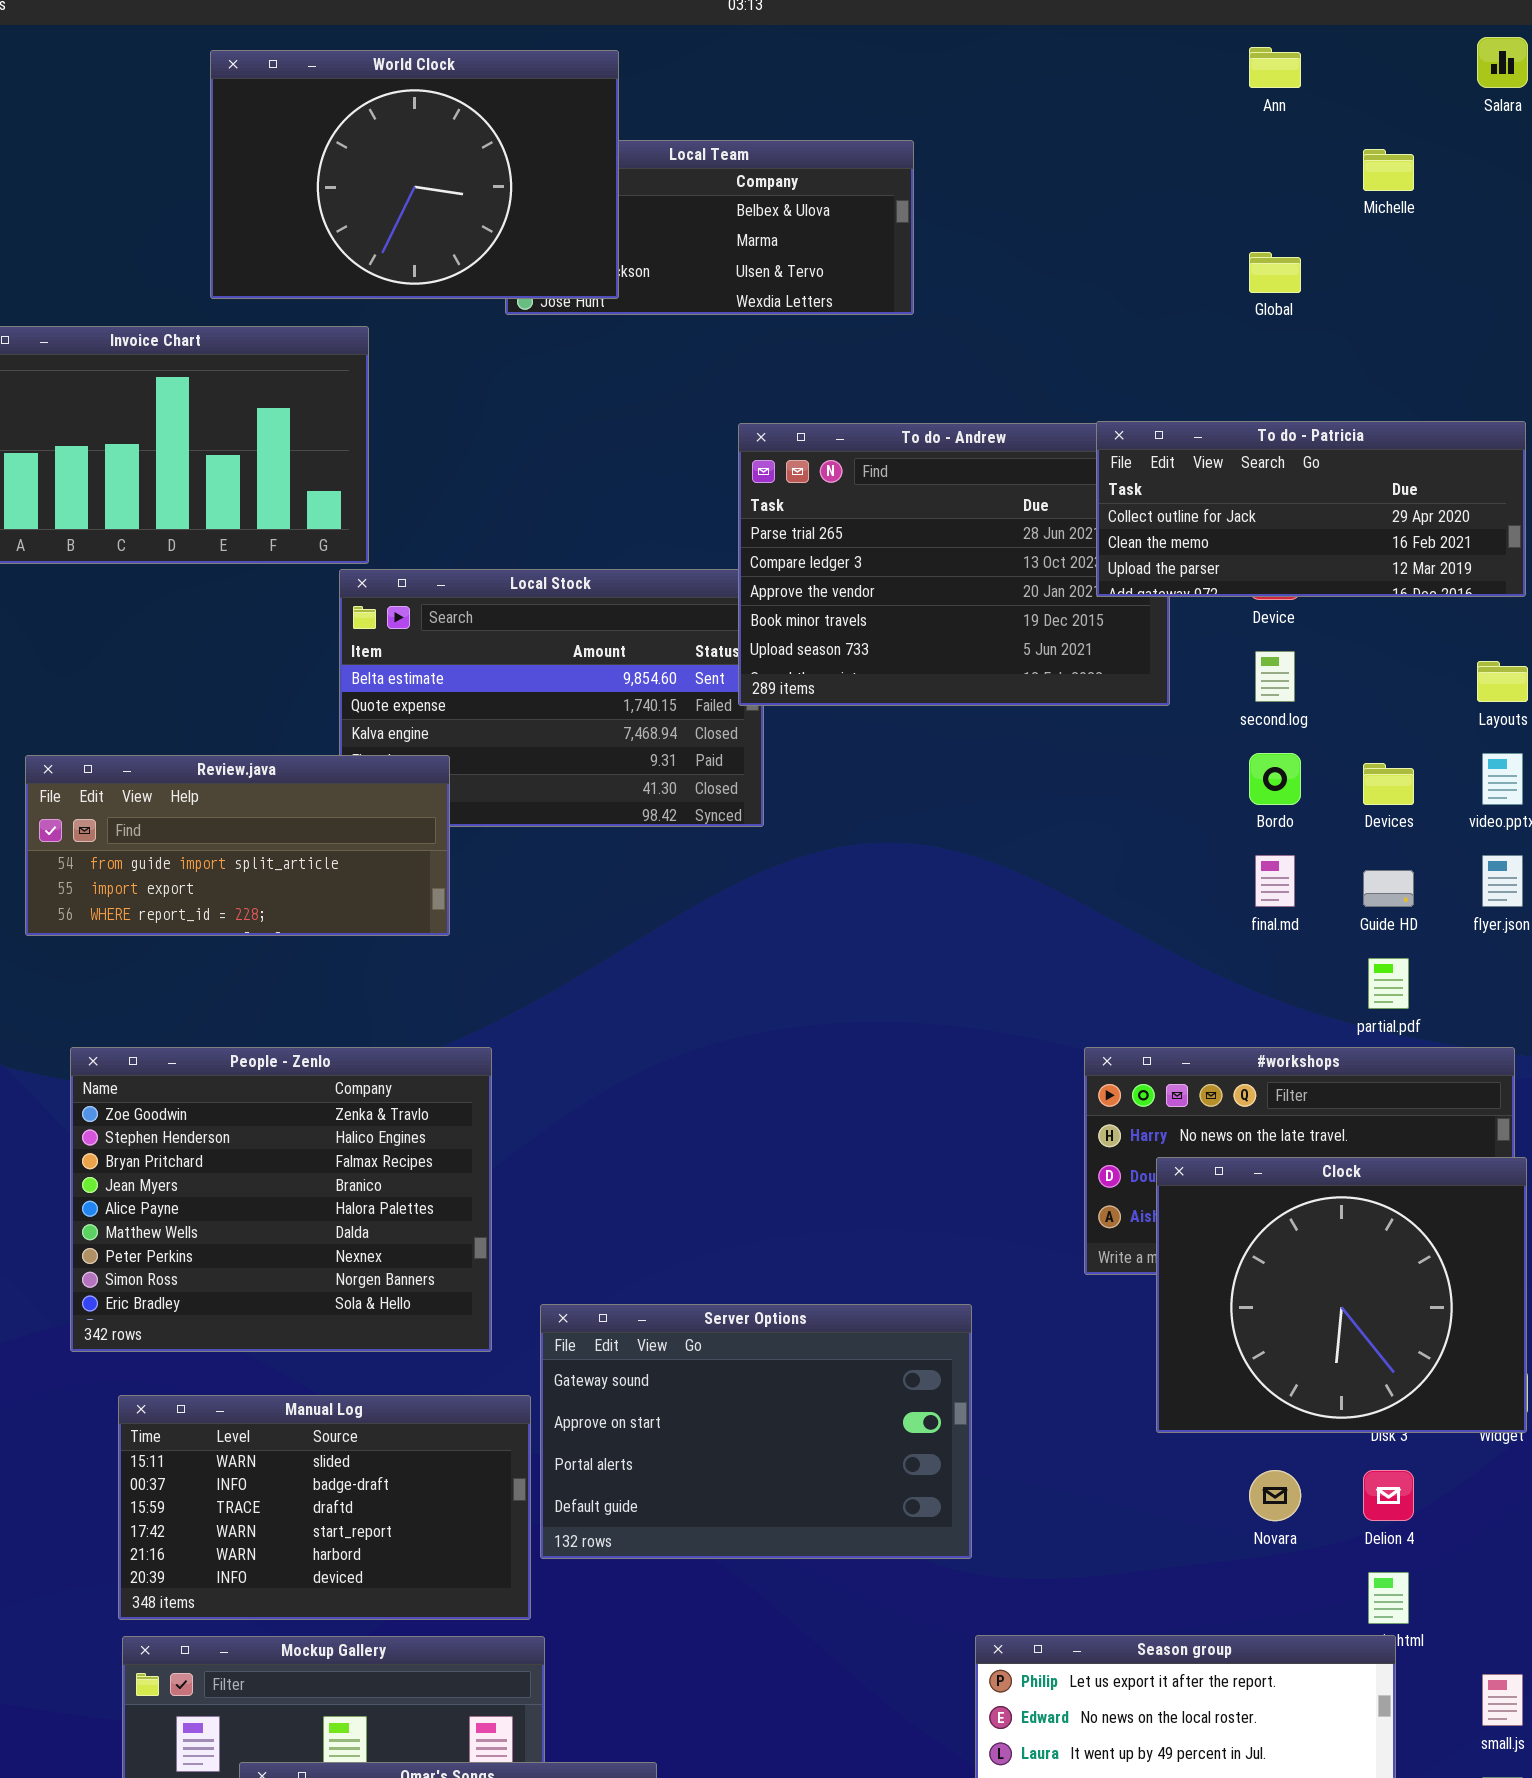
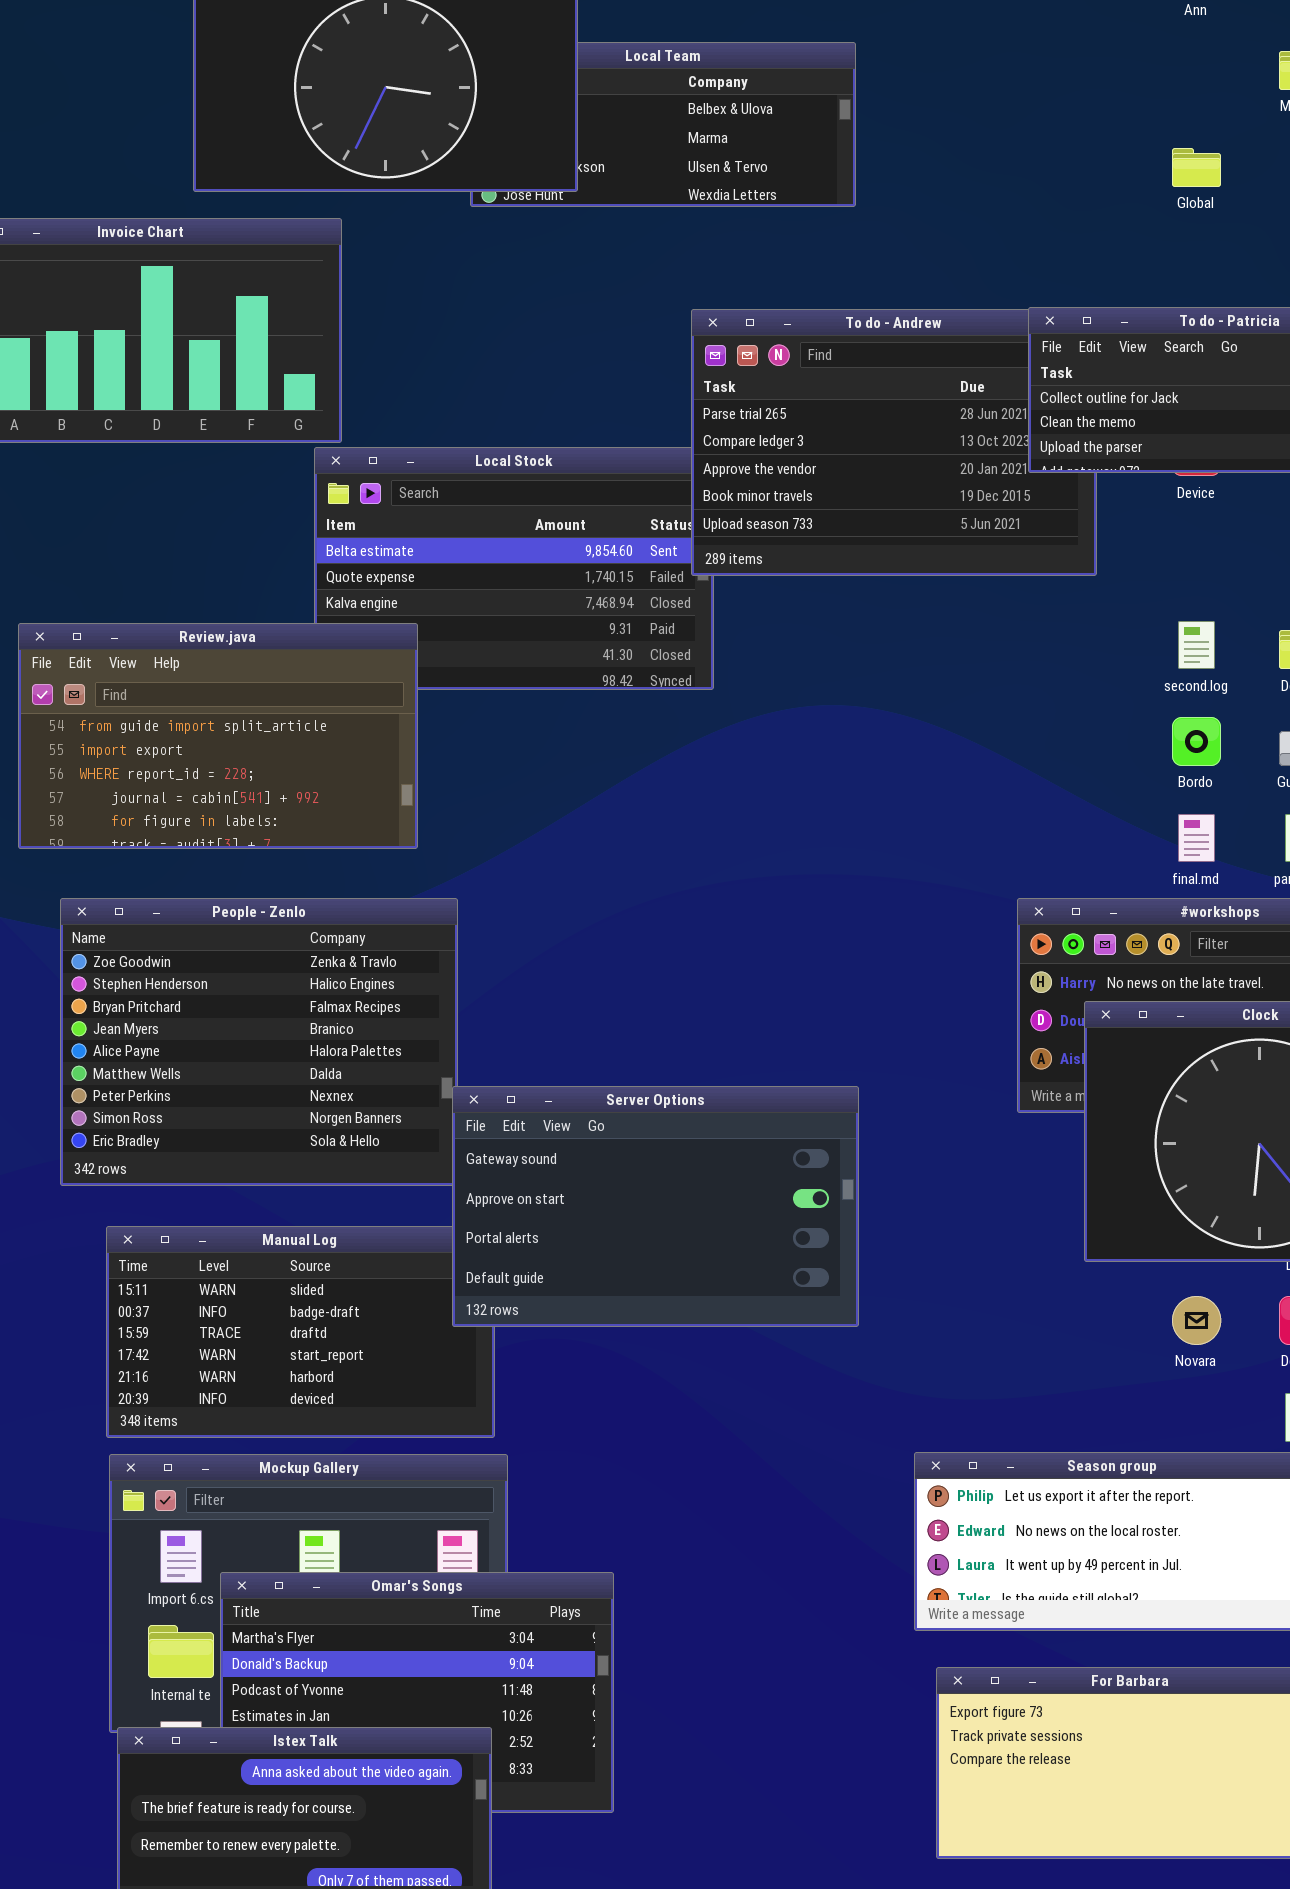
second.log: [1255,651,1295,702] -> [1178,621,1215,669], moved
Bordo: [1249,753,1301,805] -> [1172,717,1221,766], moved
Review.java: [25,755,450,936] -> [18,623,418,849], resized
final.md: [1255,855,1295,907] -> [1178,814,1215,862], moved
Server Options: [540,1304,972,1559] -> [452,1086,859,1327], moved

